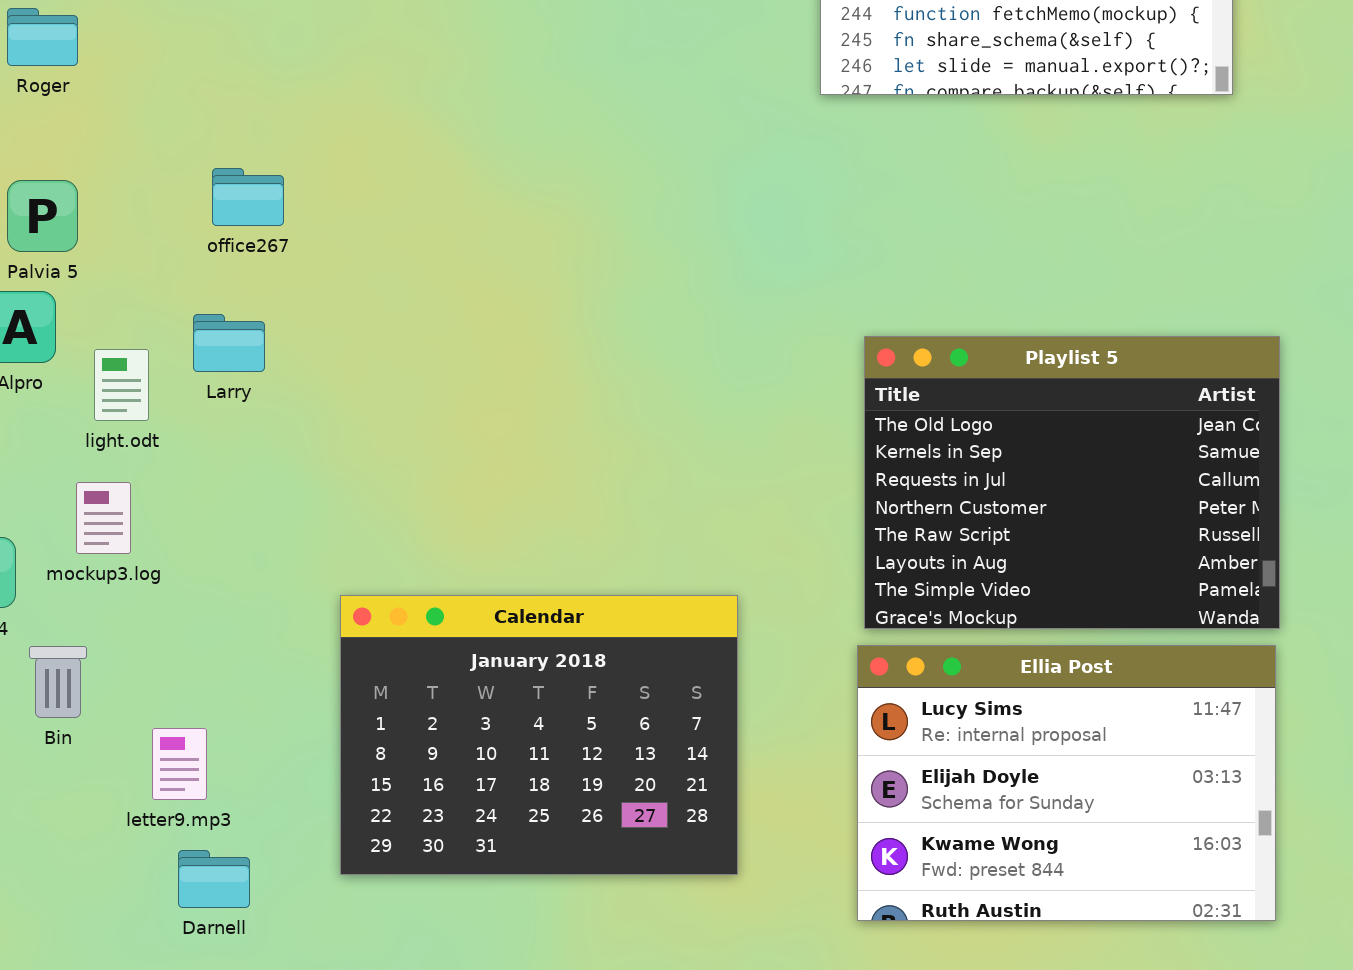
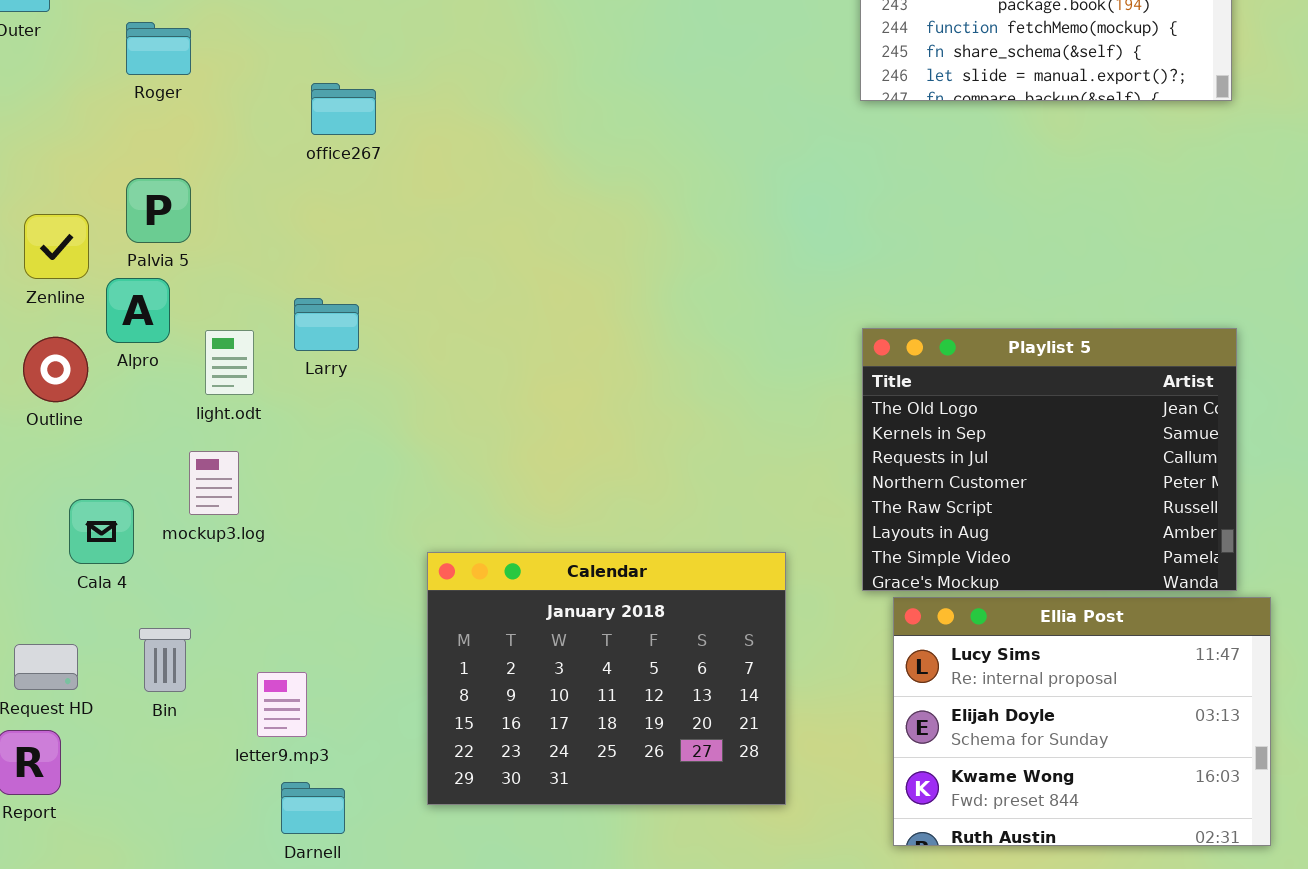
office267: [212,168,284,226] -> [311,83,376,135], moved
Playlist 5: [864,336,1280,629] -> [862,328,1237,591], moved
Bin: [29,646,87,718] -> [139,628,191,692], moved

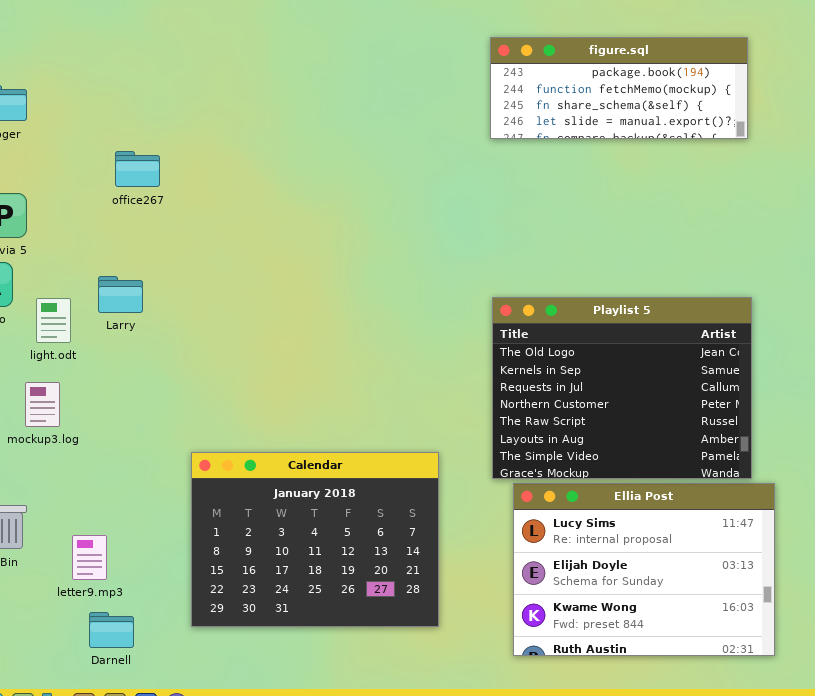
office267: [311,83,376,135] -> [115,151,160,187], moved

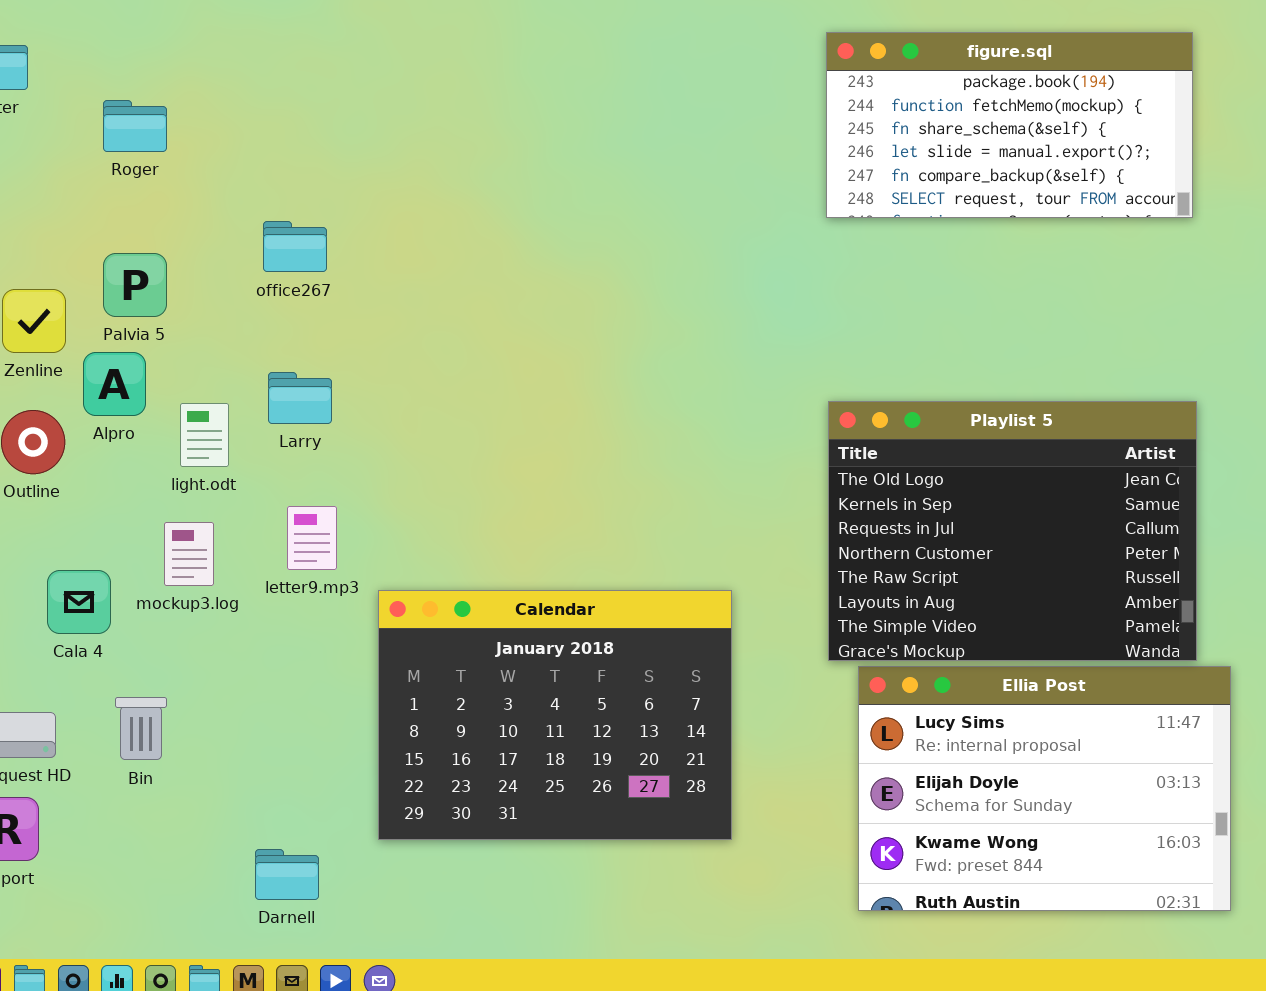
figure.sql: [490,37,748,139] -> [826,32,1193,218], resized
office267: [115,151,160,187] -> [263,221,327,272], moved
Calendar: [191,452,439,627] -> [378,590,732,840], moved
letter9.mp3: [72,535,107,580] -> [287,506,337,570], moved

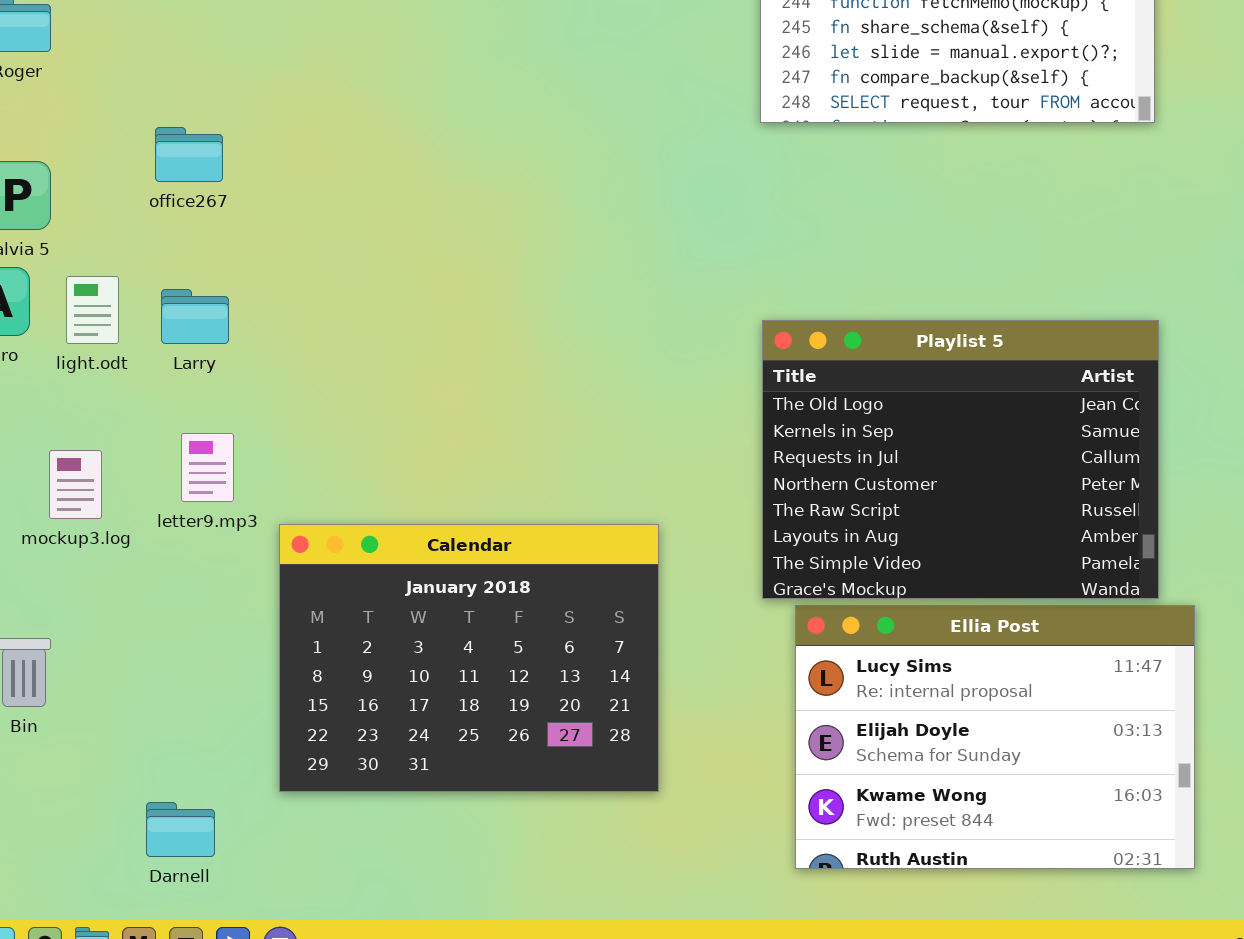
light.odt: [180,403,229,467] -> [66,276,119,344], moved

